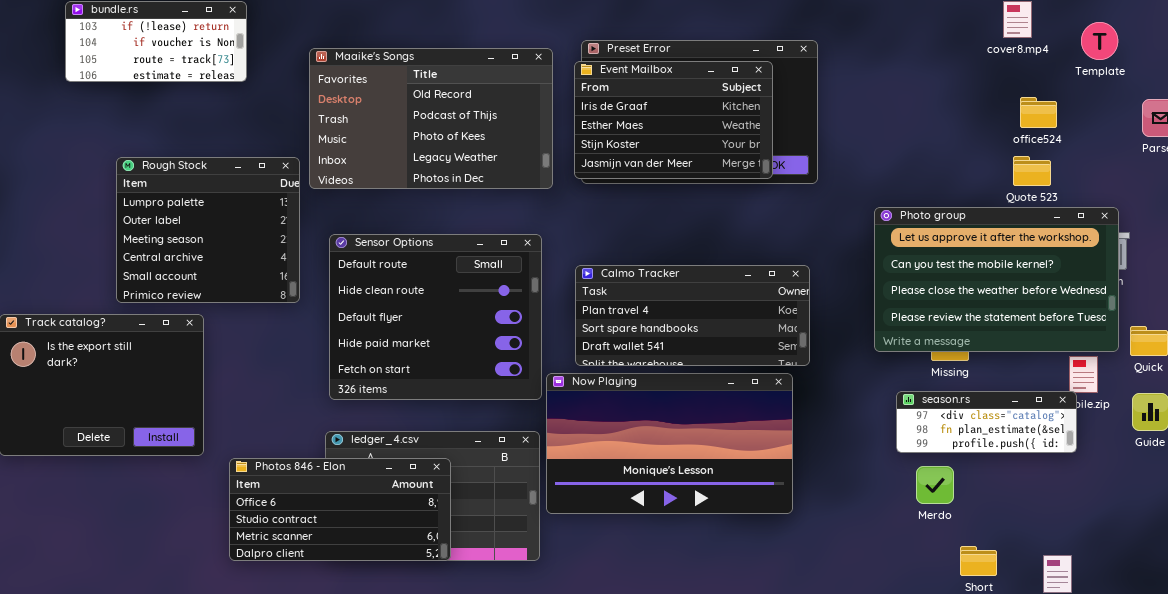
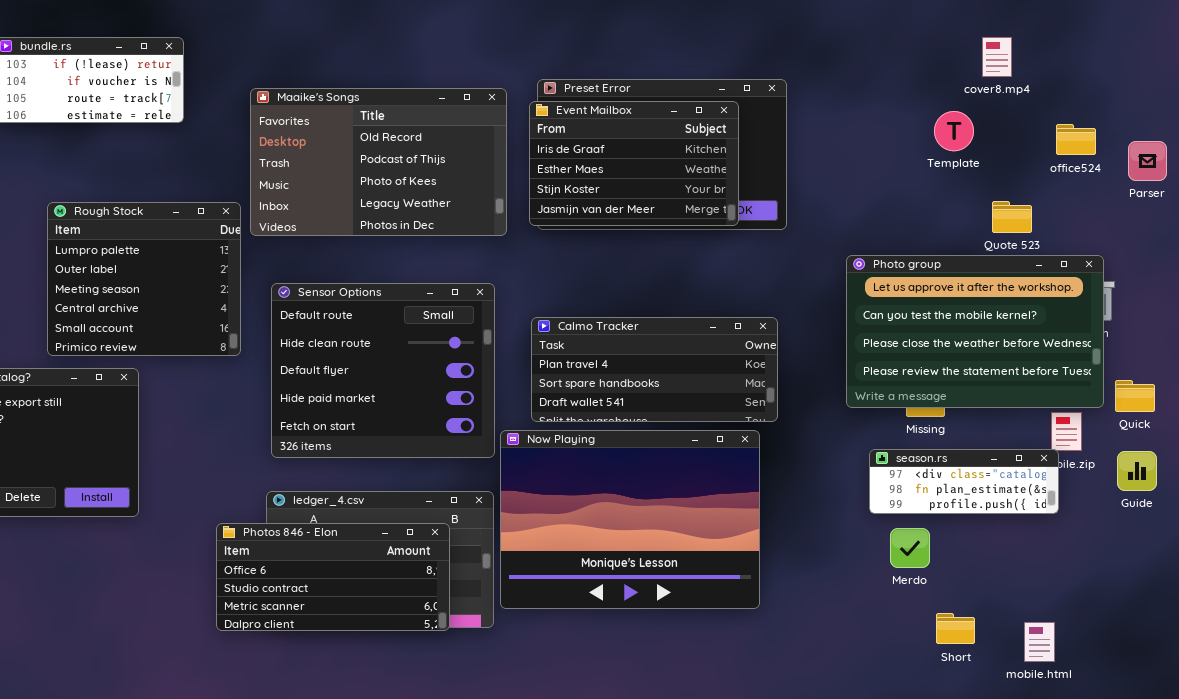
Template: [1081,22,1118,60] -> [934,111,974,151], moved
office524: [1020,97,1057,128] -> [1056,124,1096,155], moved
Now Playing: [546,373,793,514] -> [500,430,760,609], resized
Photos 846 - Elon: [229,458,451,561] -> [216,523,450,631], moved

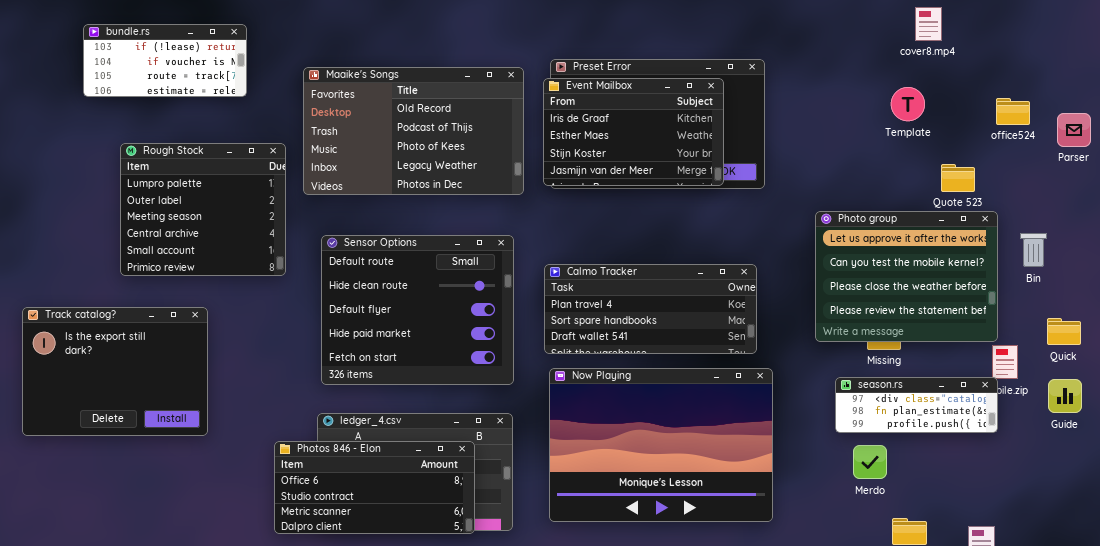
cover8.mp4: [982,37,1012,77] -> [915,7,942,41], moved
Rough Stock: [47,202,241,356] -> [120,143,286,276], moved
Photo group: [846,255,1104,408] -> [815,211,998,342], resized
Now Playing: [500,430,760,609] -> [549,368,773,522], moved

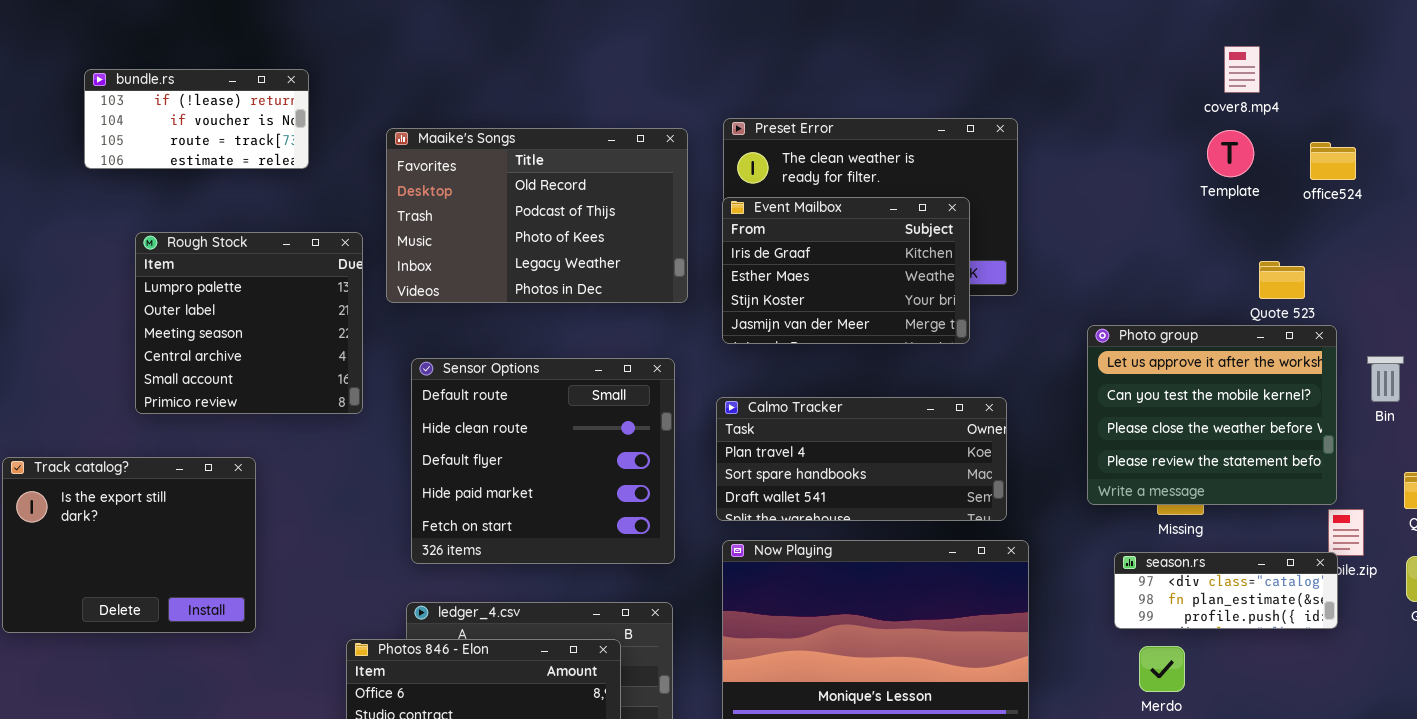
Event Mailbox: [543,78,724,186] -> [722,197,970,344], moved
Template: [891,87,925,121] -> [1207,130,1254,177], moved
office524: [996,98,1030,125] -> [1310,142,1356,180], moved

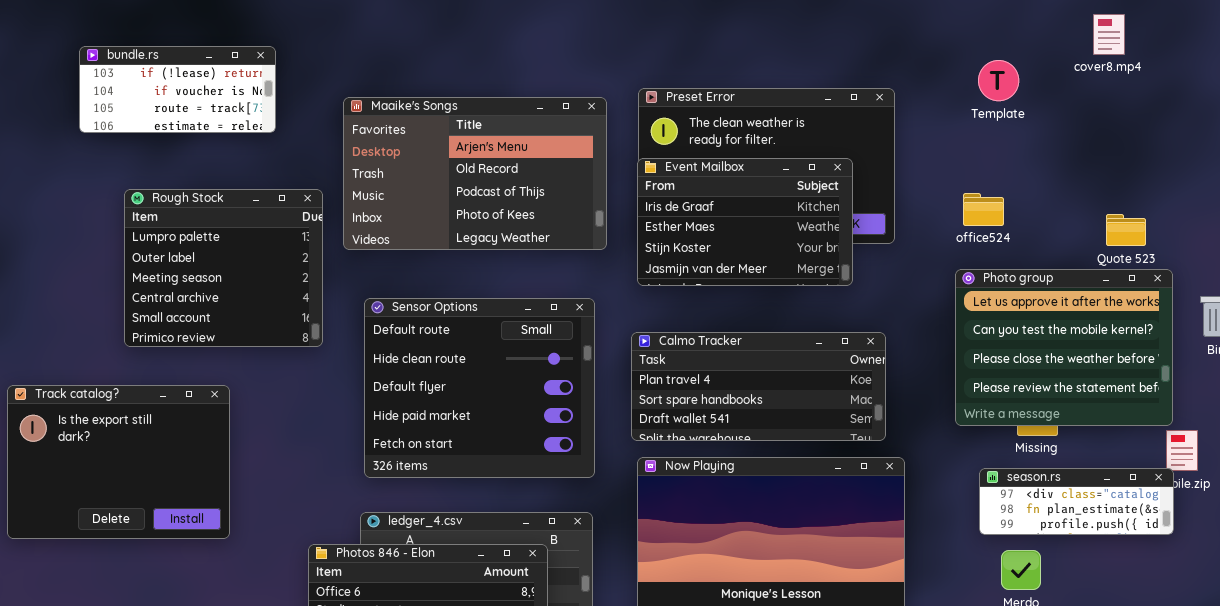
cover8.mp4: [1224,46,1260,93] -> [1093,14,1125,55], moved
Maaike's Songs: [386,128,688,303] -> [343,97,607,250], scrolled up 1 row
Template: [1207,130,1254,177] -> [978,60,1019,101], moved
office524: [1310,142,1356,180] -> [963,193,1004,226], moved

